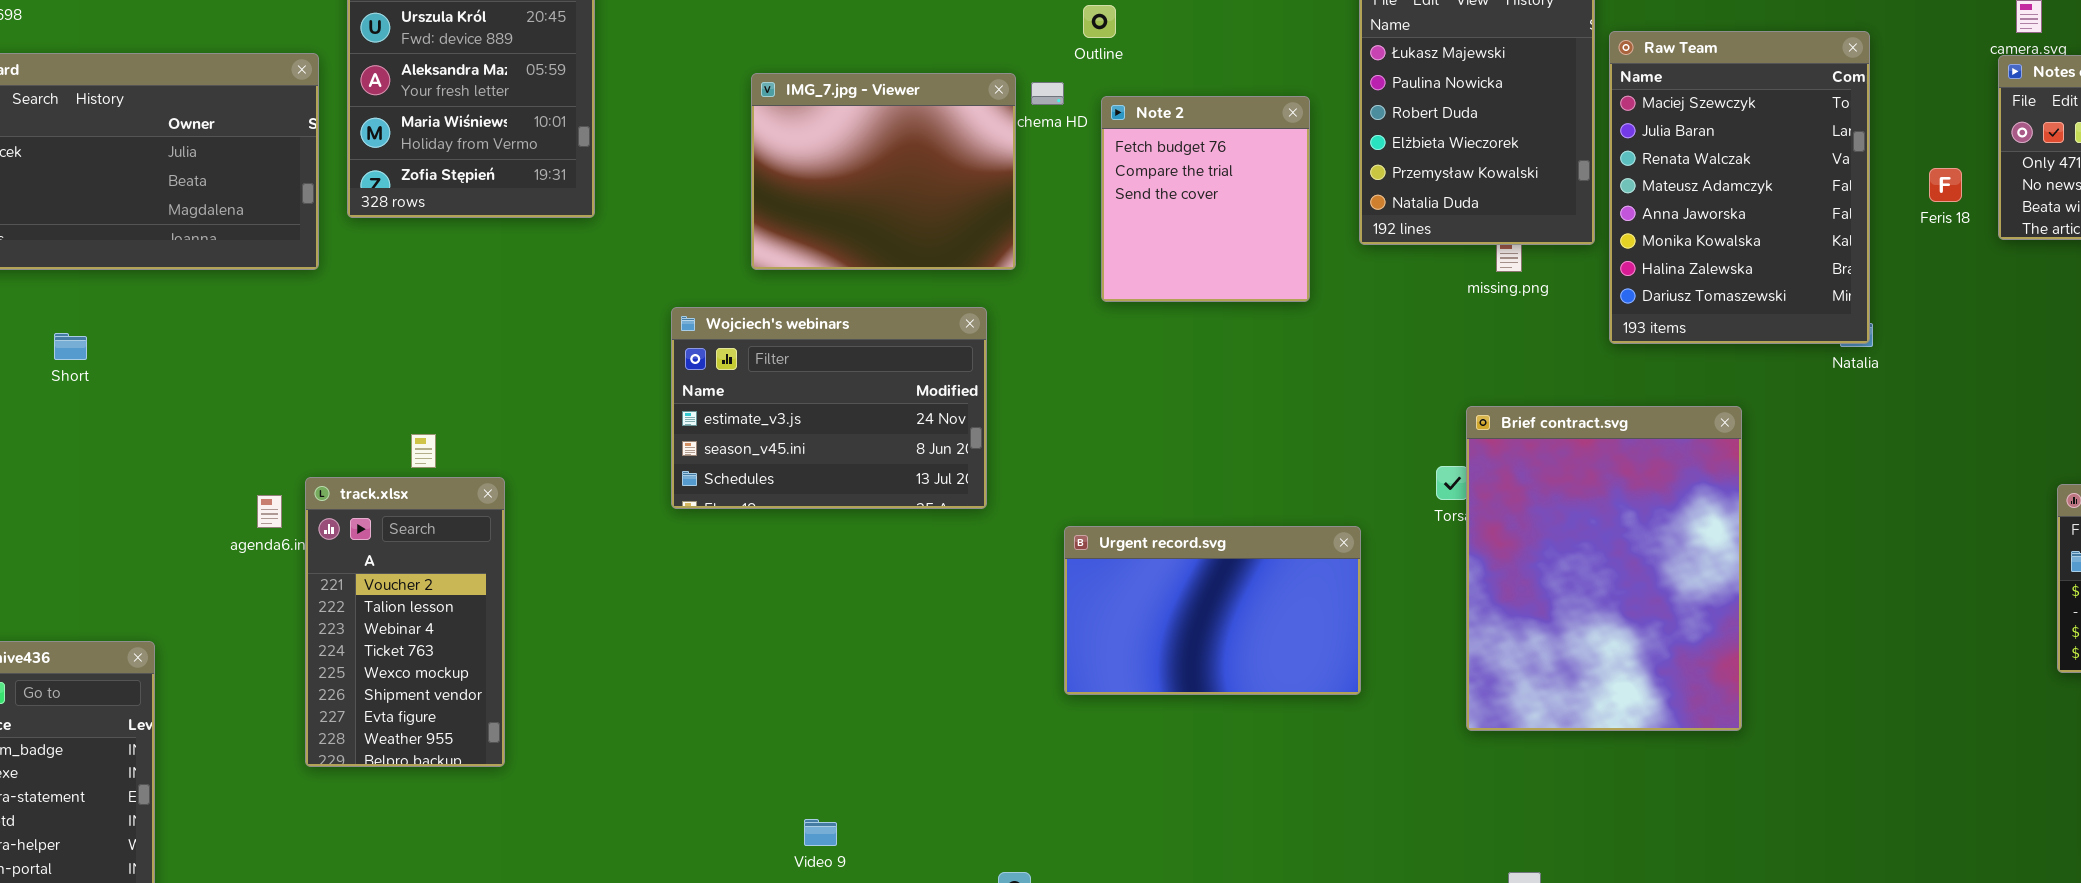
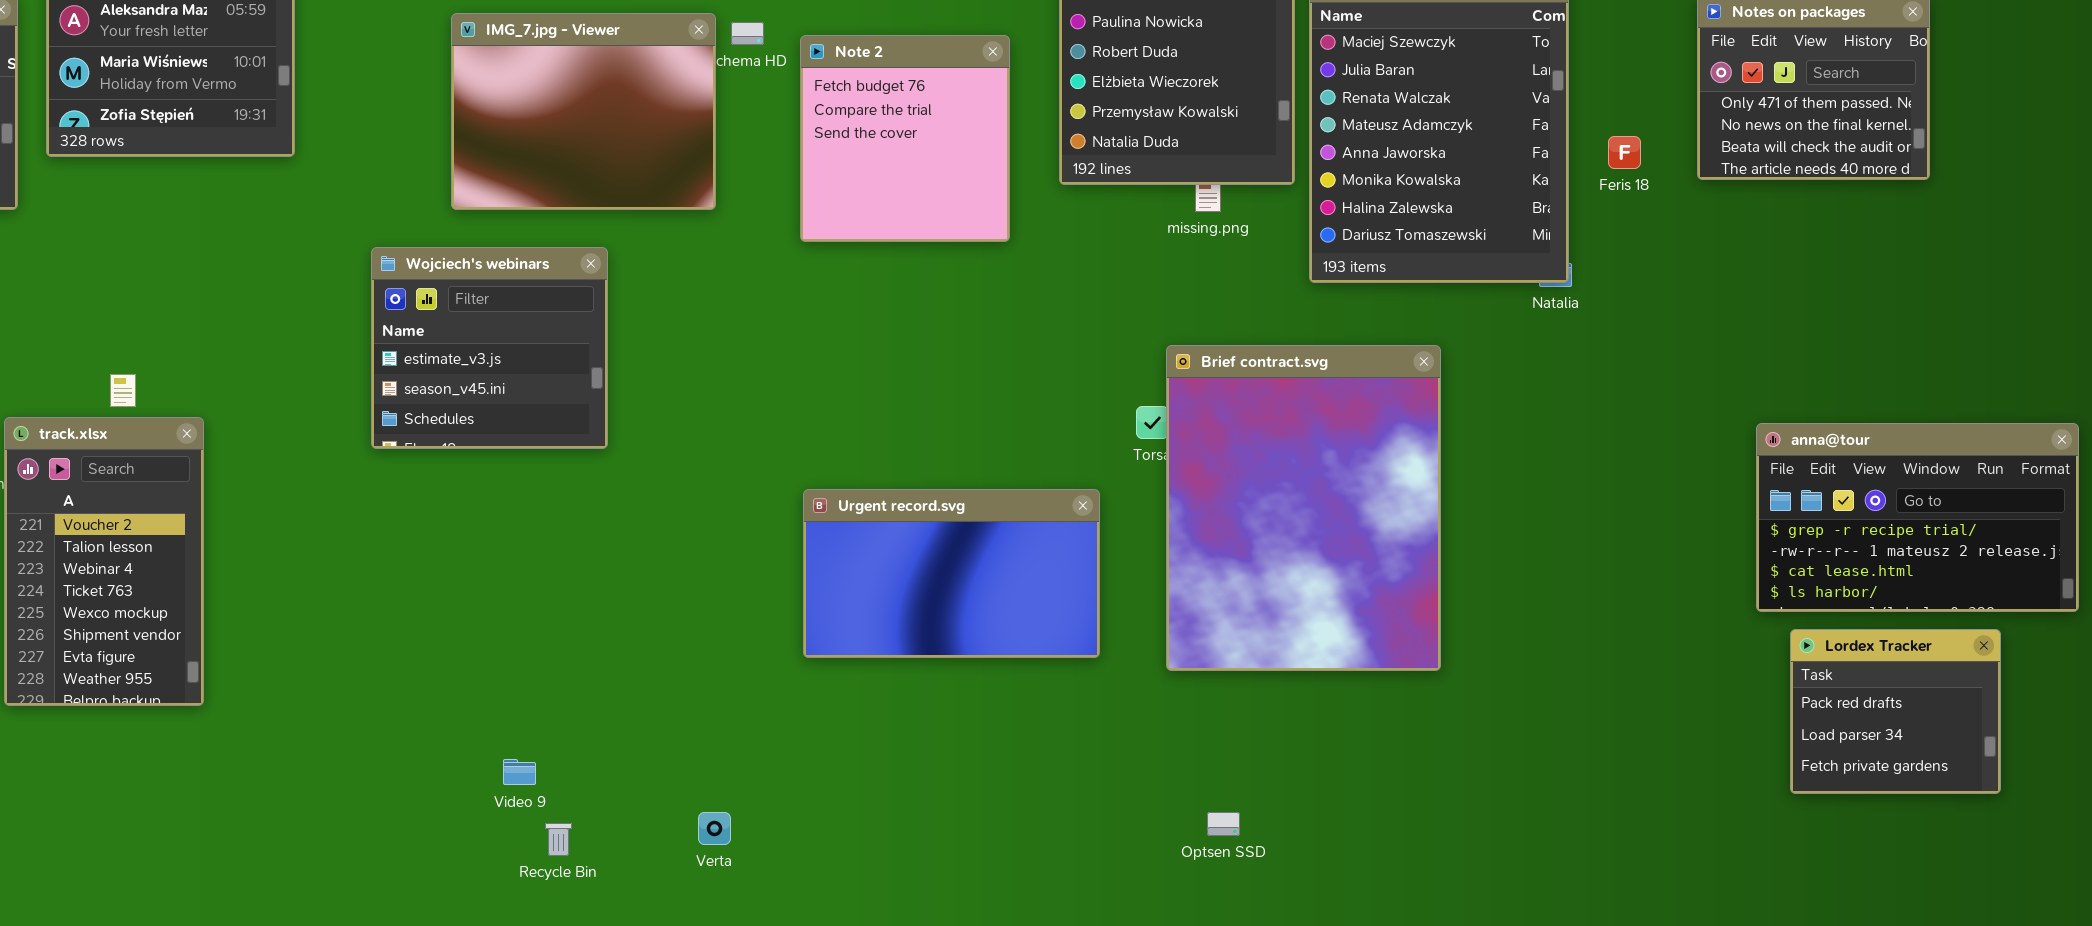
Feris 18: [1929,168,1962,202] -> [1608,136,1641,169], moved
Wojciech's webinars: [671,307,987,509] -> [371,247,608,449], resized
Urgent record.svg: [1064,526,1361,695] -> [803,489,1100,658], moved

